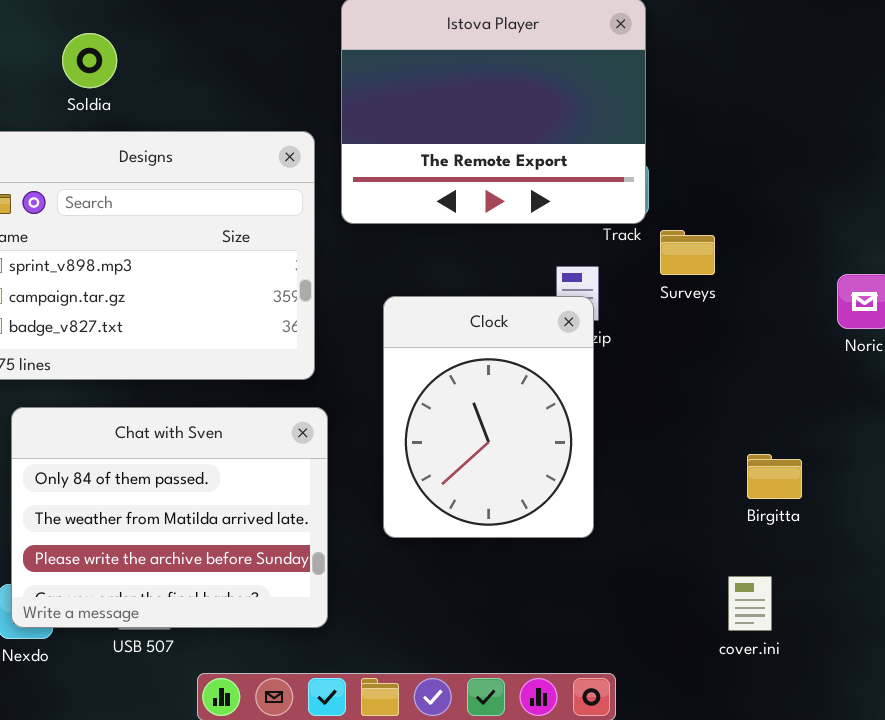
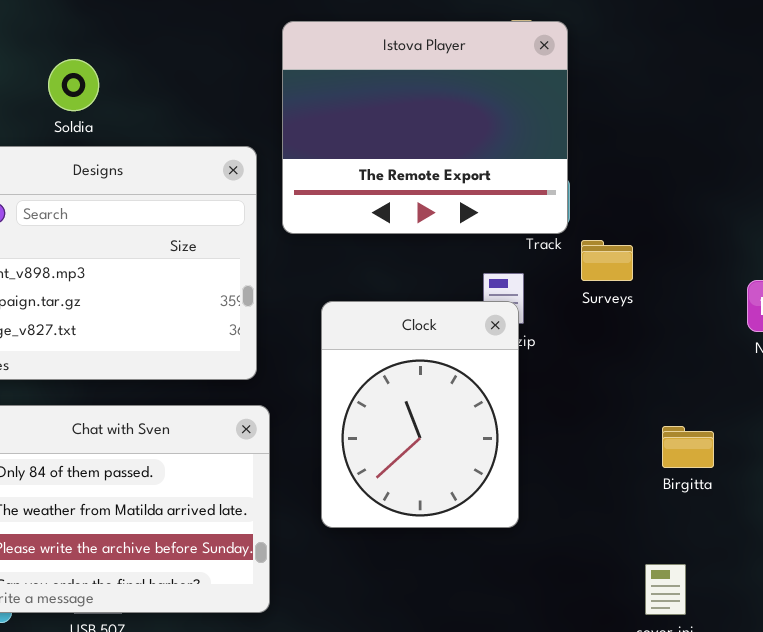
Soldia: [62,33,117,88] -> [48,59,99,111], moved
Birgitta: [747,454,802,499] -> [662,426,714,468], moved

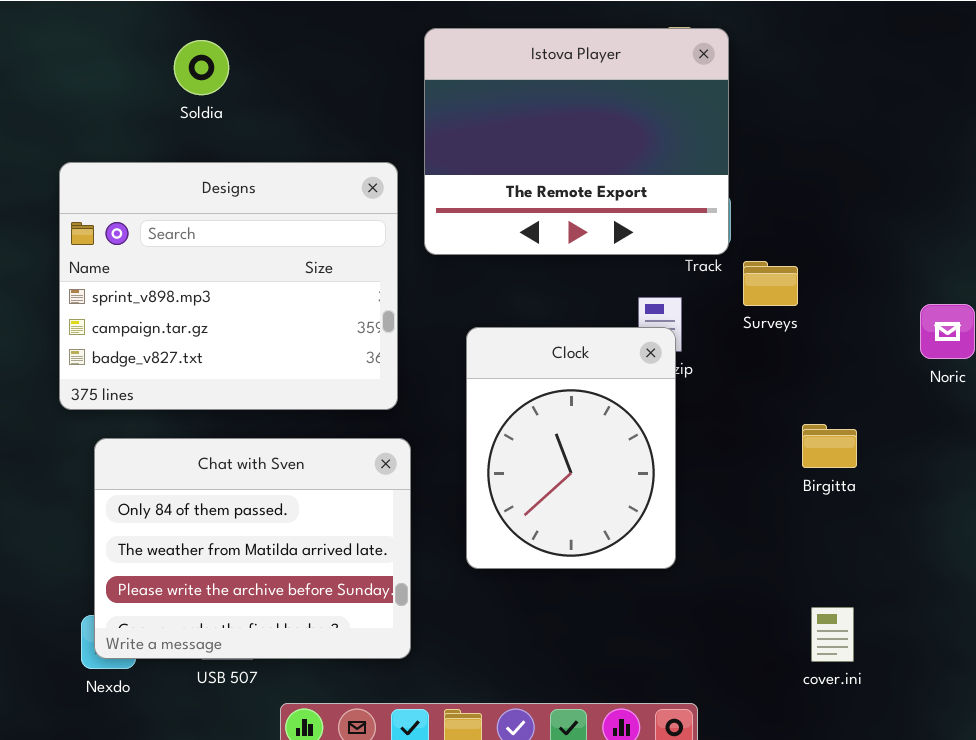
Soldia: [48,59,99,111] -> [174,40,229,95], moved
Birgitta: [662,426,714,468] -> [802,424,857,468], moved

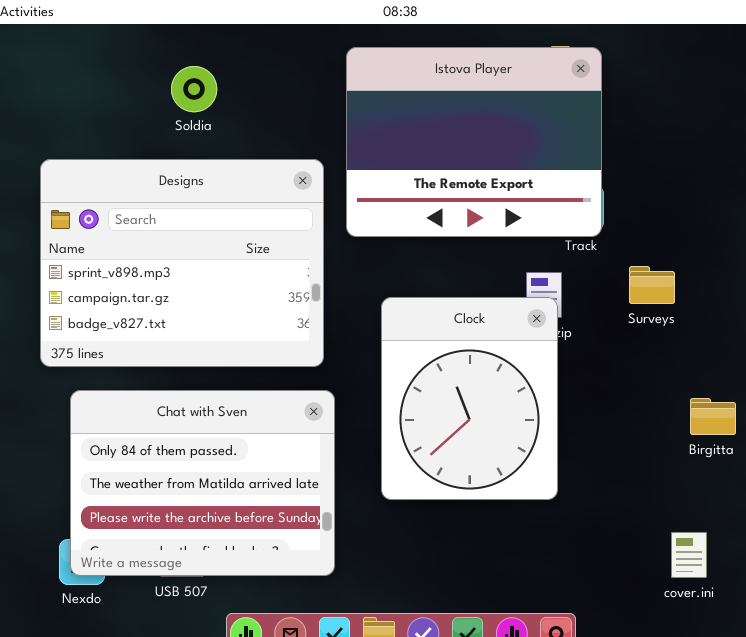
Soldia: [174,40,229,95] -> [171,66,217,112], moved
Surveys: [743,261,798,306] -> [629,266,675,304], moved
Birgitta: [802,424,857,468] -> [690,398,736,435], moved

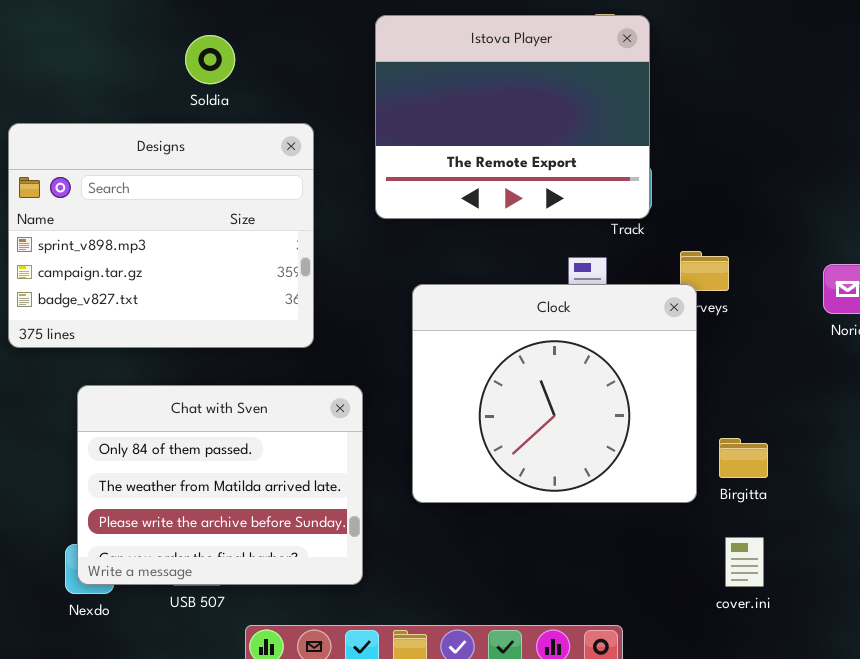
Designs: [40,159,324,367] -> [8,123,314,348], moved
Clock: [381,297,558,500] -> [412,284,697,503], resized
Birgitta: [690,398,736,435] -> [719,438,768,478], moved

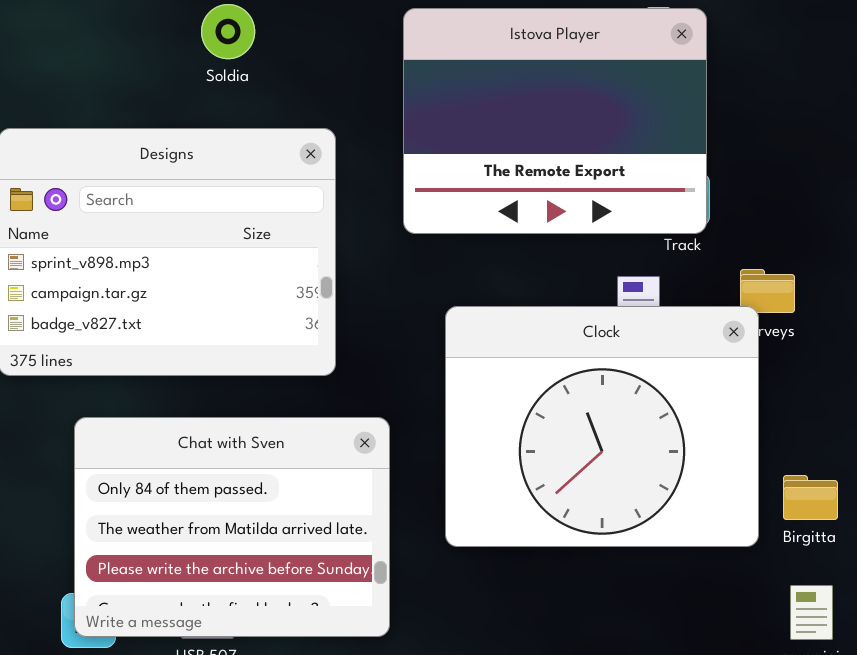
Soldia: [185,35,235,84] -> [201,4,255,59], moved

